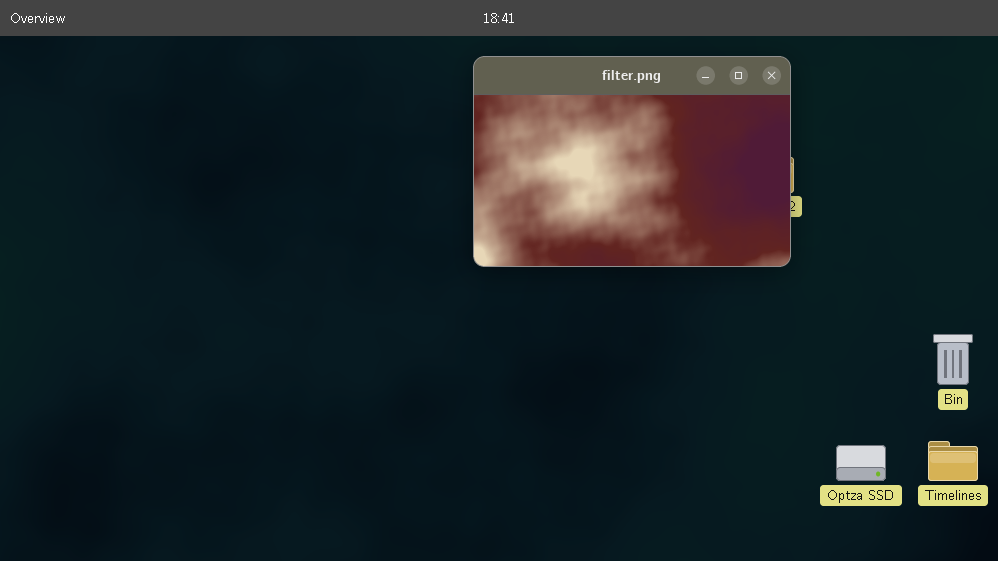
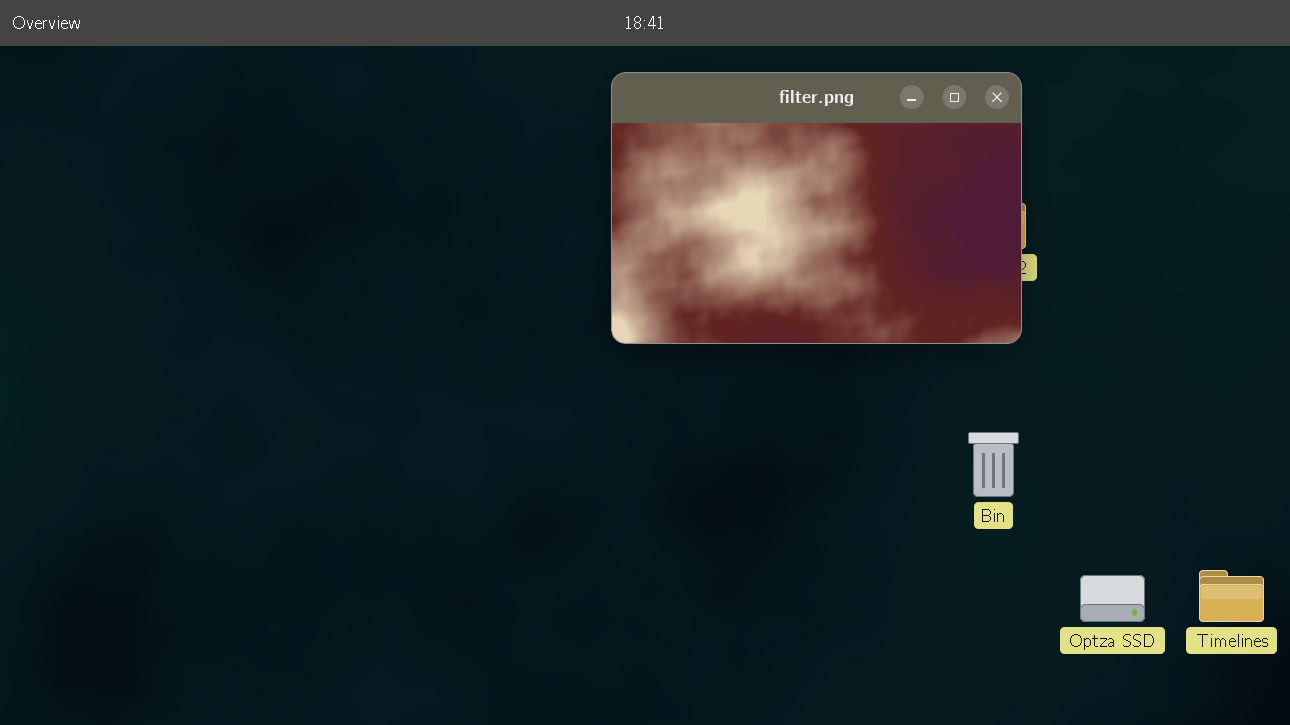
Bin: [933,334,973,385] -> [968,432,1019,497], moved

